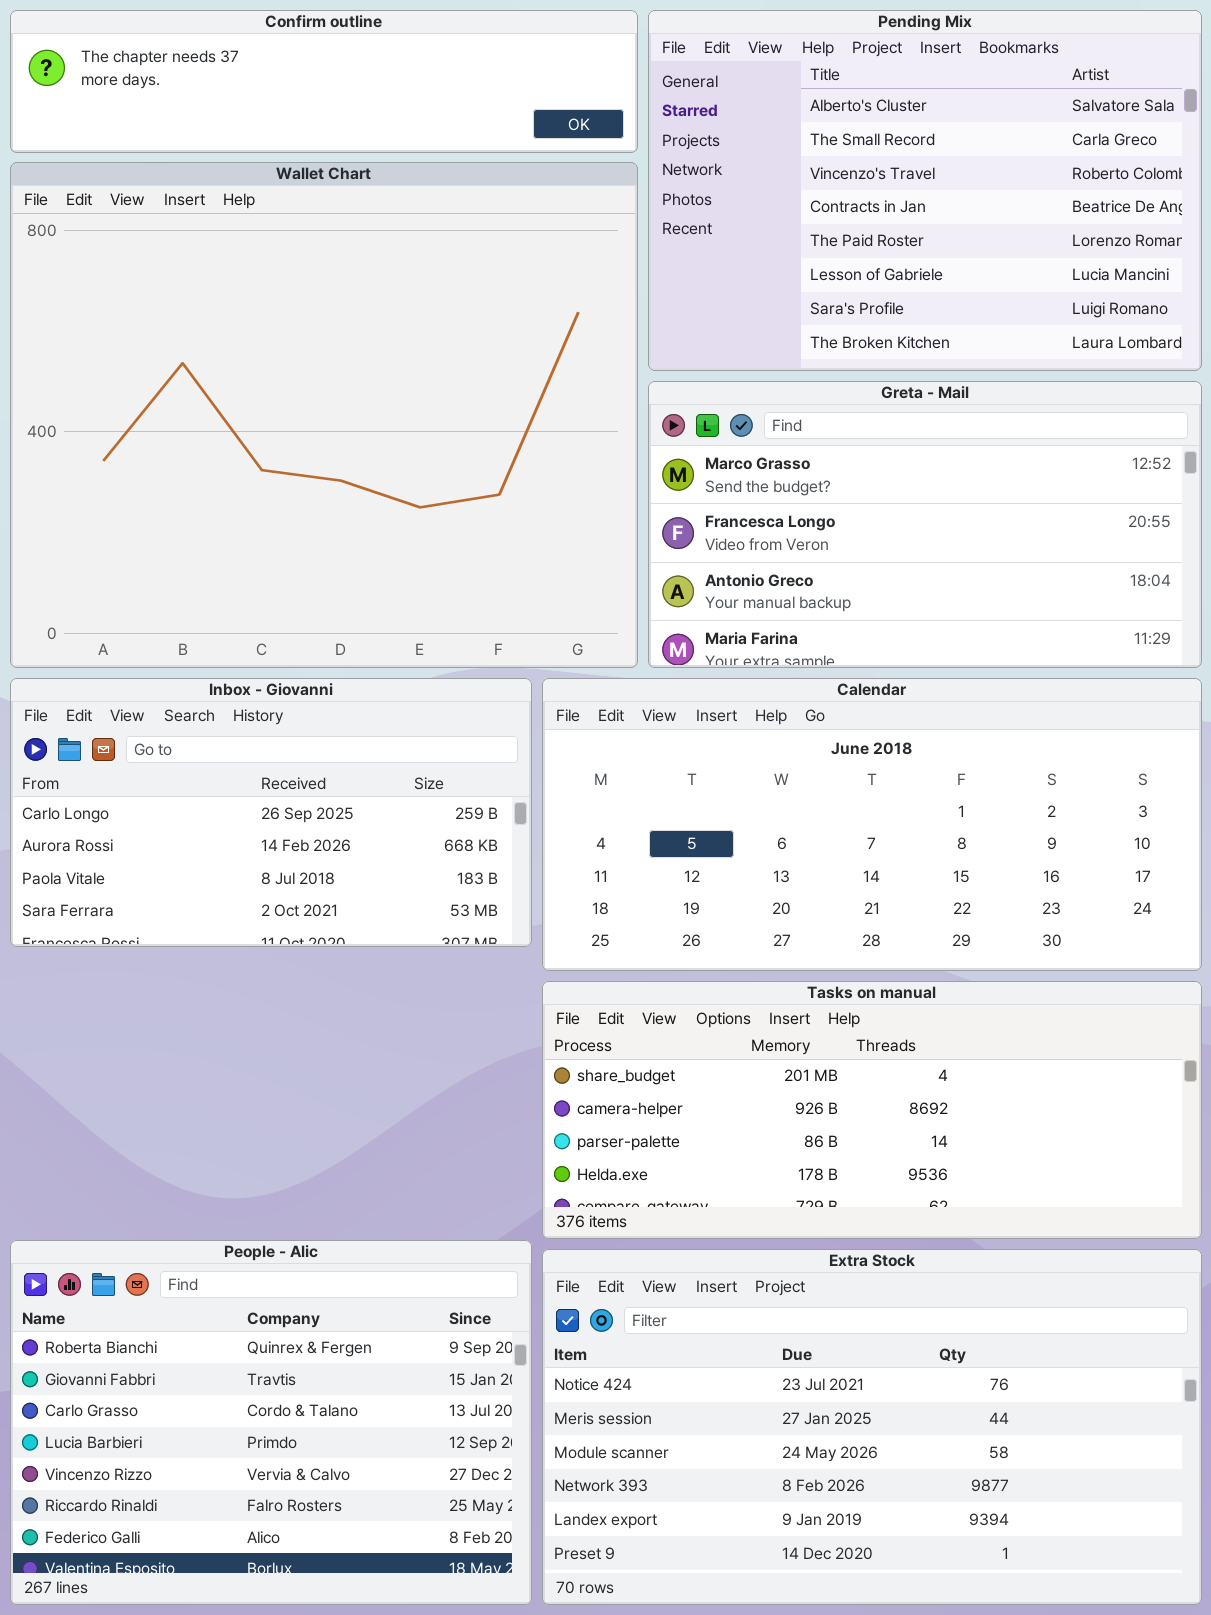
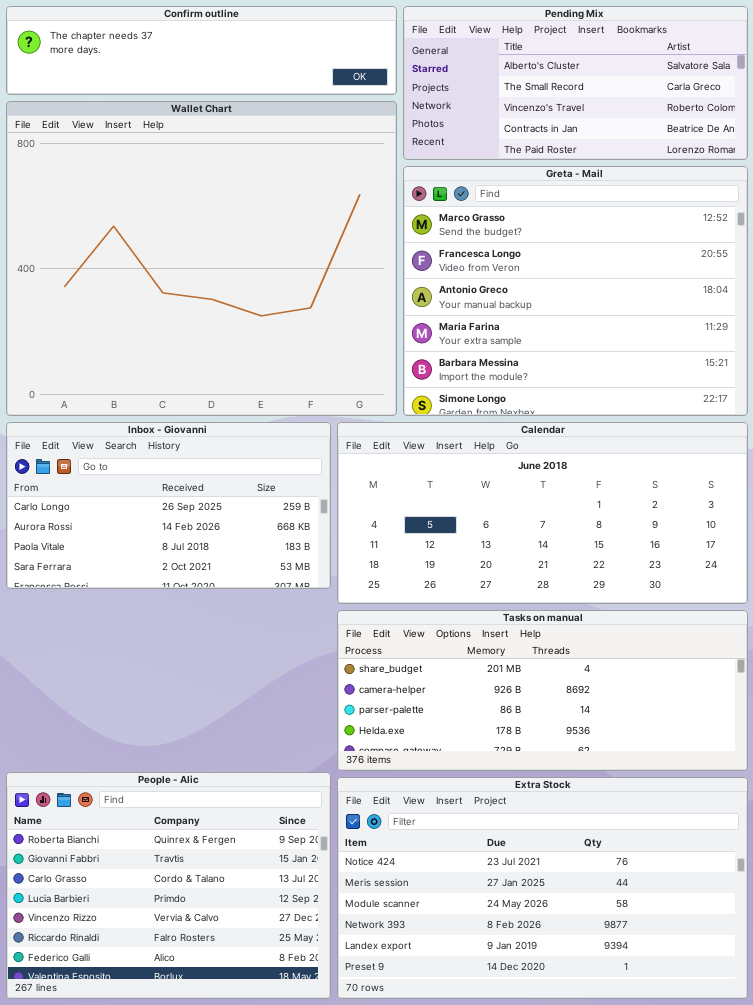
Pending Mix: [648,10,1202,371] -> [403,6,748,160], resized
Greta - Mail: [648,381,1202,668] -> [403,166,748,416], resized

